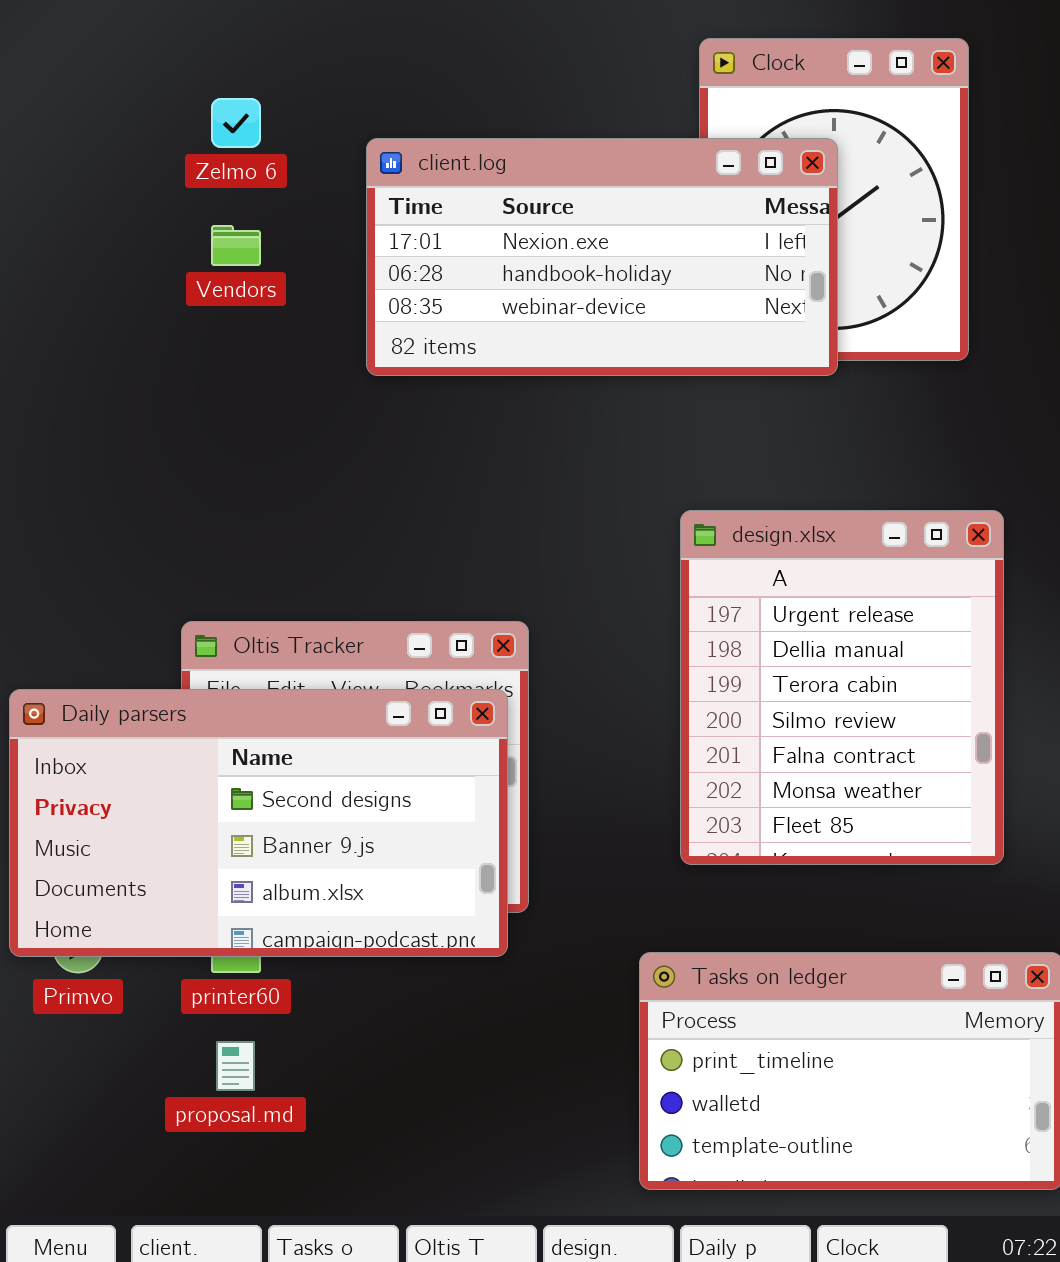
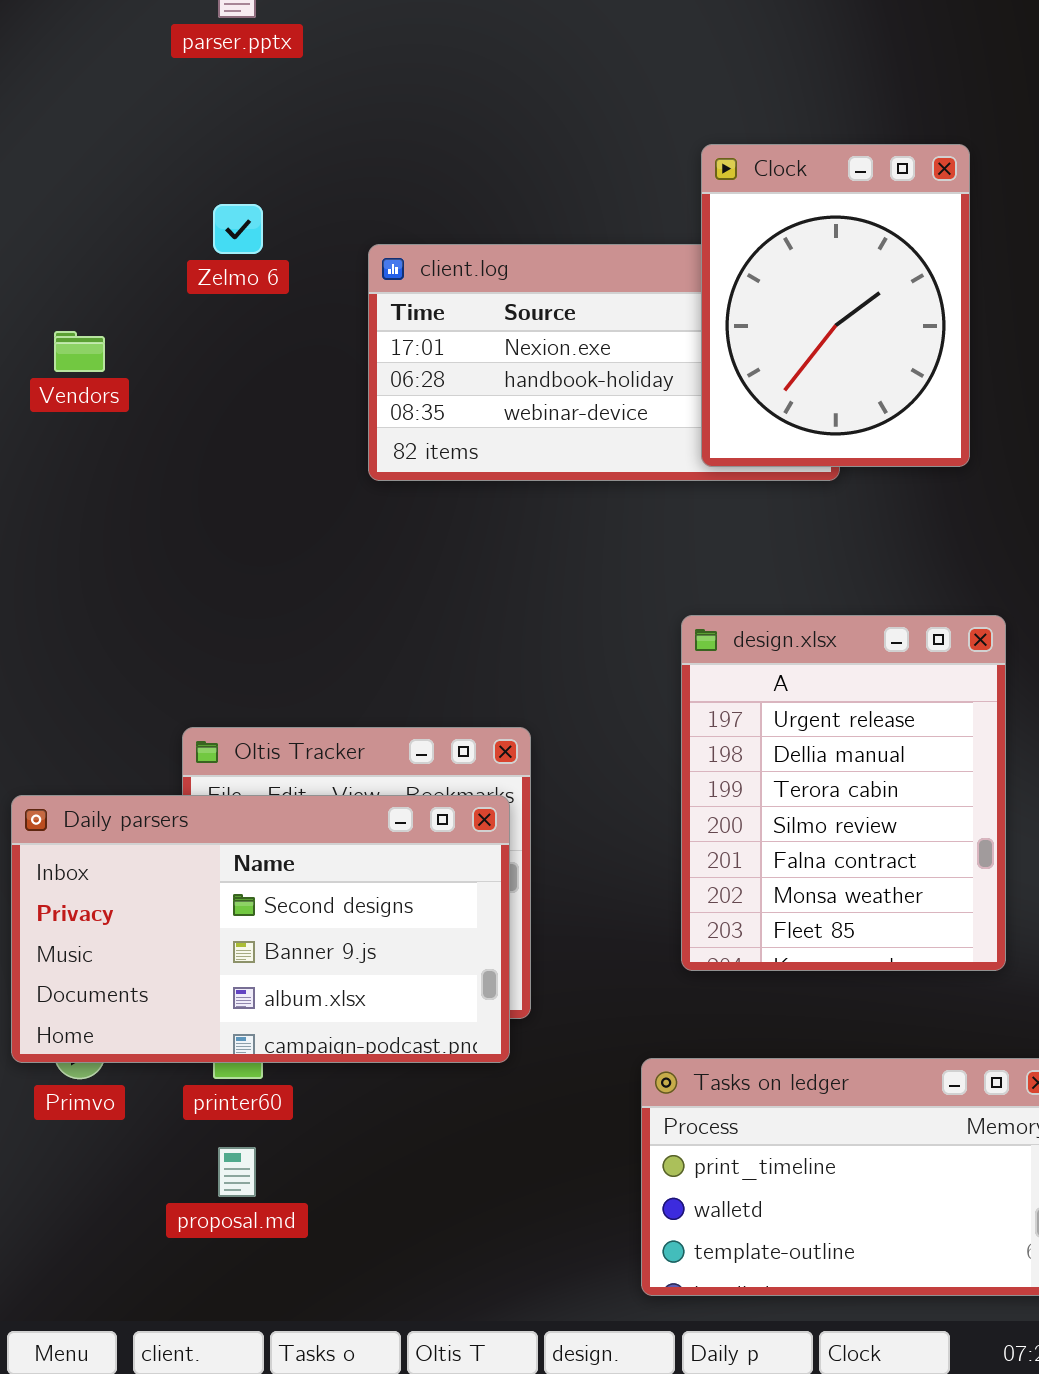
Clock: [699,38,969,361] -> [701,144,970,467], raised
Vendors: [211,225,261,266] -> [54,331,105,372], moved

